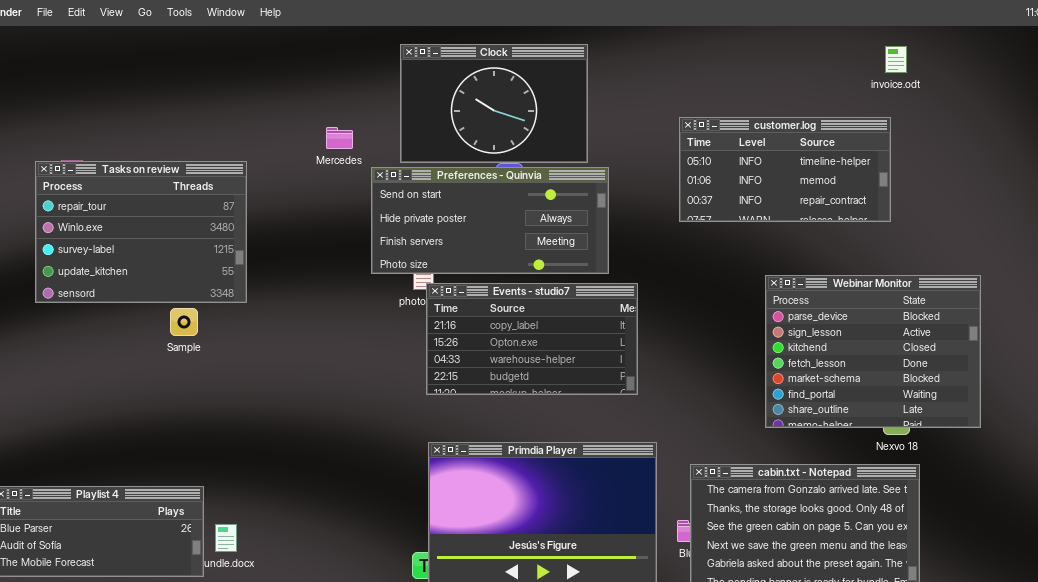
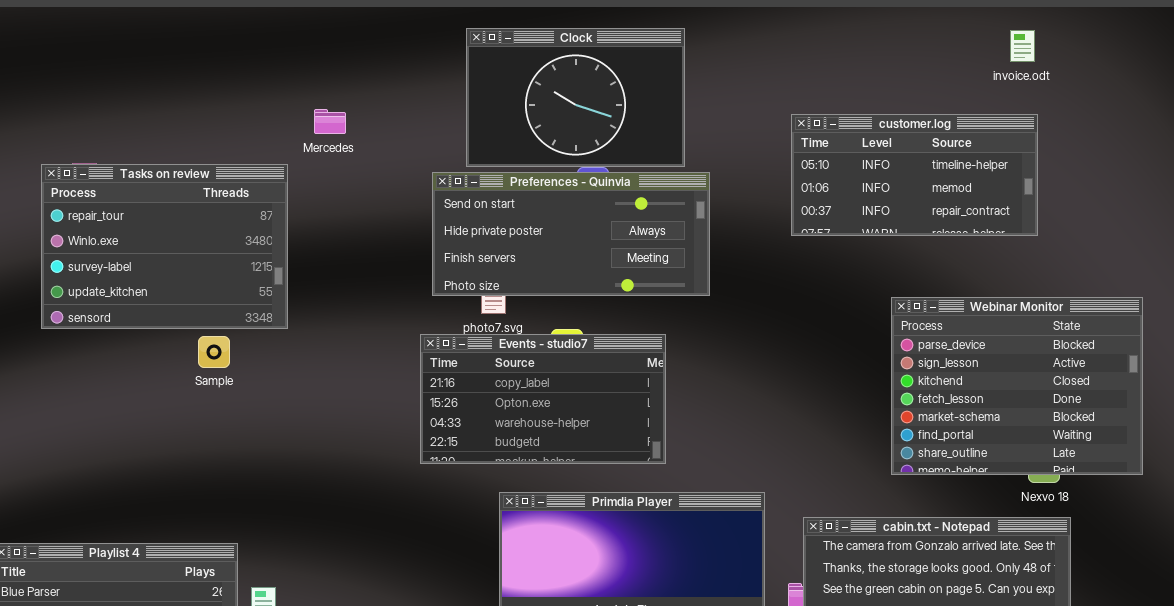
invoice.odt: [885,46,907,73] -> [1010,30,1035,62], moved
Mercedes: [326,127,353,149] -> [314,109,346,134], moved
Events - studio7: [426,283,638,395] -> [420,334,666,464], moved

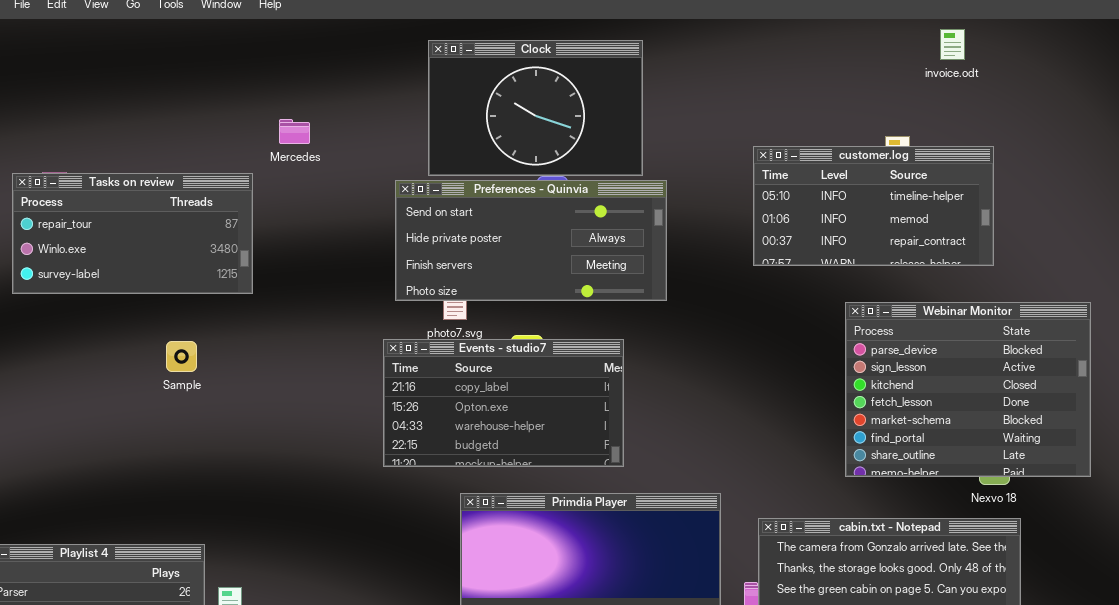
invoice.odt: [1010,30,1035,62] -> [940,29,965,60], moved
customer.log: [791,114,1038,236] -> [753,146,994,266], moved
Tasks on review: [41,164,288,329] -> [12,173,253,294], resized

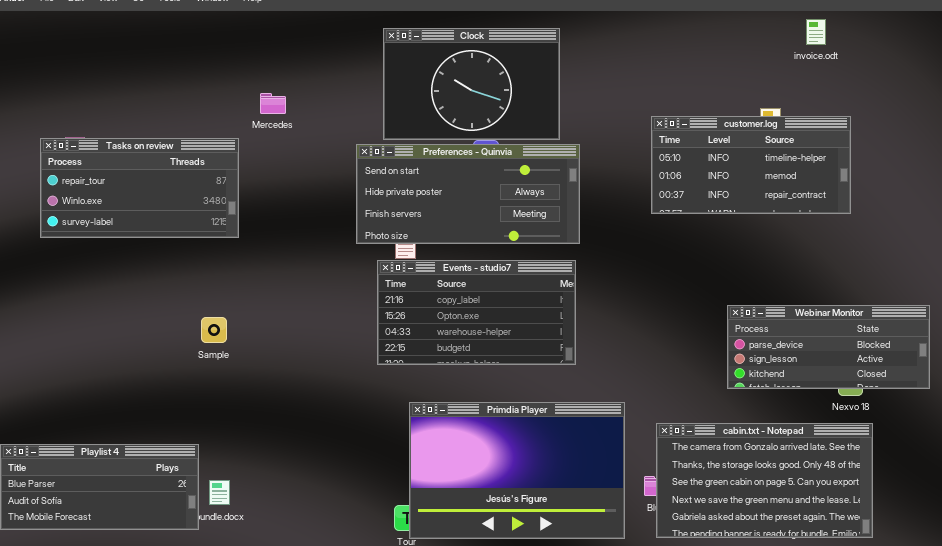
Webinar Monitor: [845,302,1091,477] -> [727,305,930,389], resized
Events - studio7: [383,339,624,467] -> [377,260,576,365], moved
Sample: [166,341,197,372] -> [201,317,227,343], moved

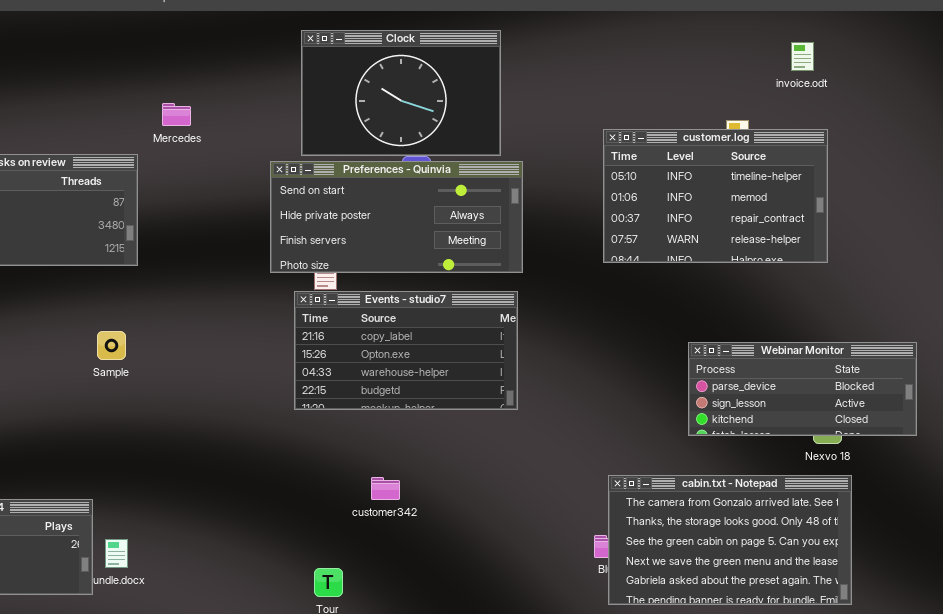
invoice.odt: [806,19,826,45] -> [791,42,814,71], moved
customer.log: [651,116,851,214] -> [603,129,828,263], resized
Sample: [201,317,227,343] -> [97,331,126,360], moved
Primdia Player: [409,402,625,539] -> none, closed

